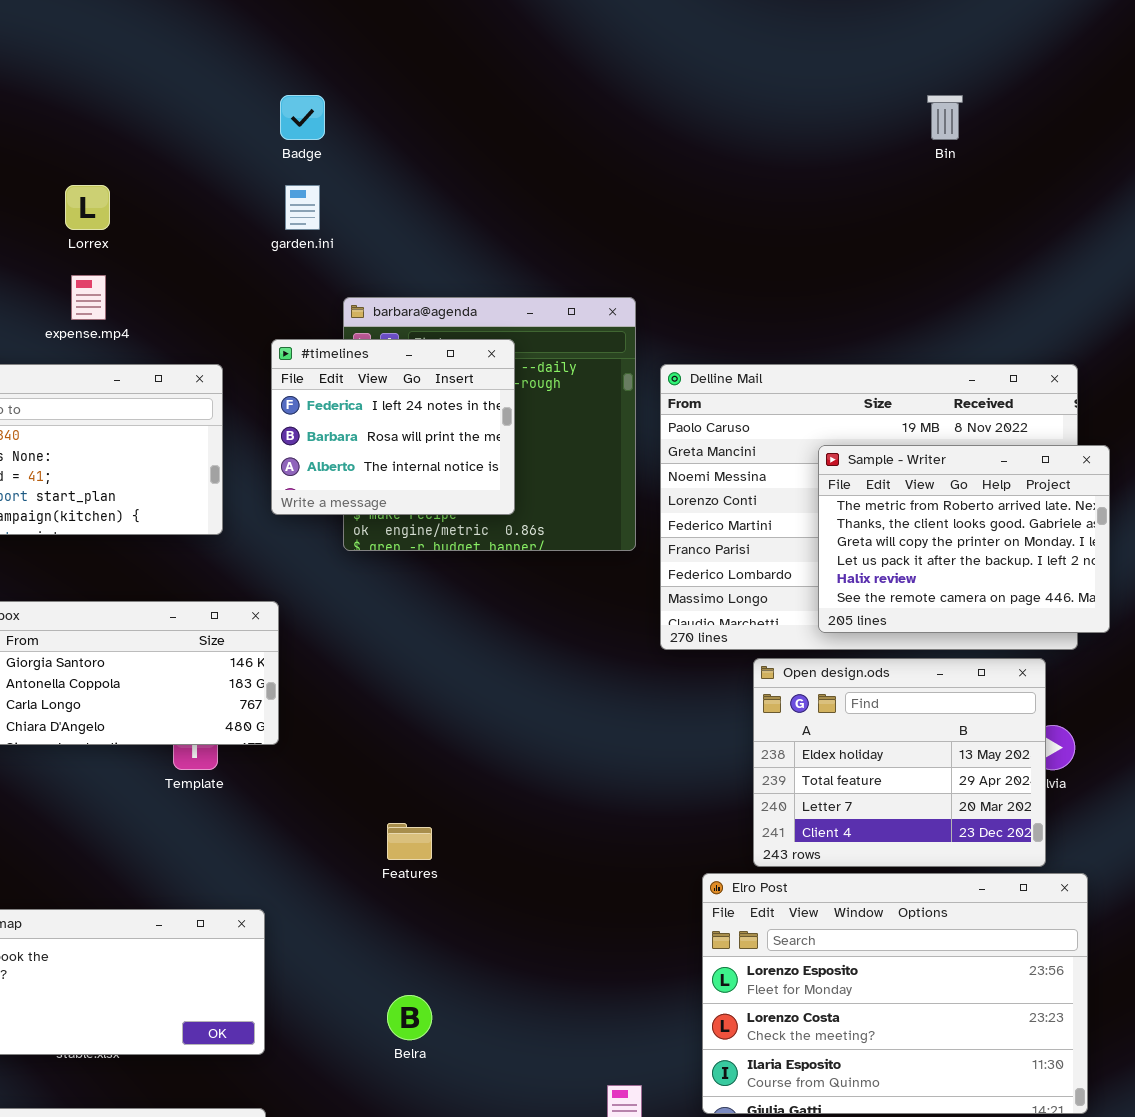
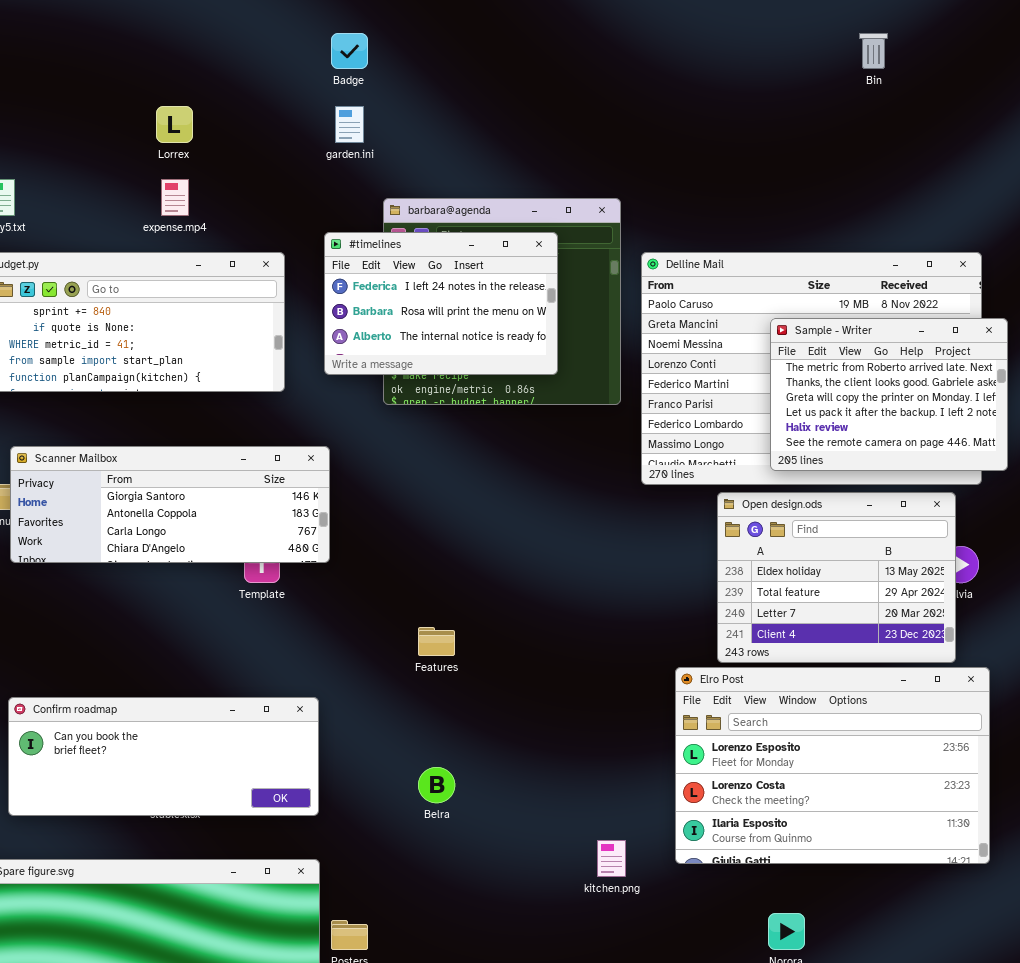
#timelines: [271,339,515,515] -> [324,232,558,375], resized

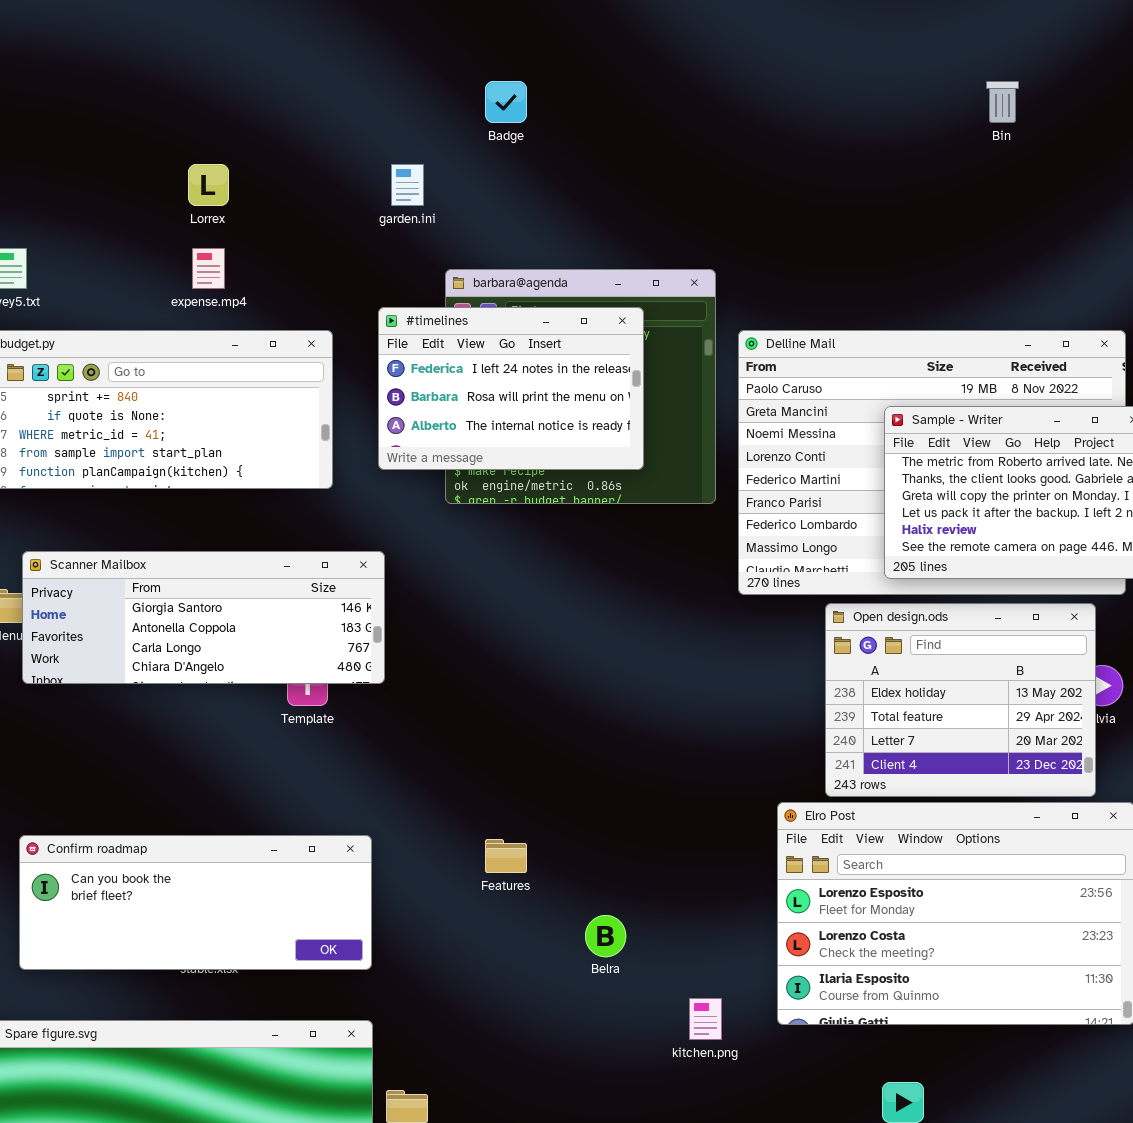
Badge: [331,33,368,69] -> [485,81,527,123], moved
Features: [418,627,455,656] -> [485,839,527,873], moved
Belra: [418,767,455,803] -> [585,915,626,957], moved

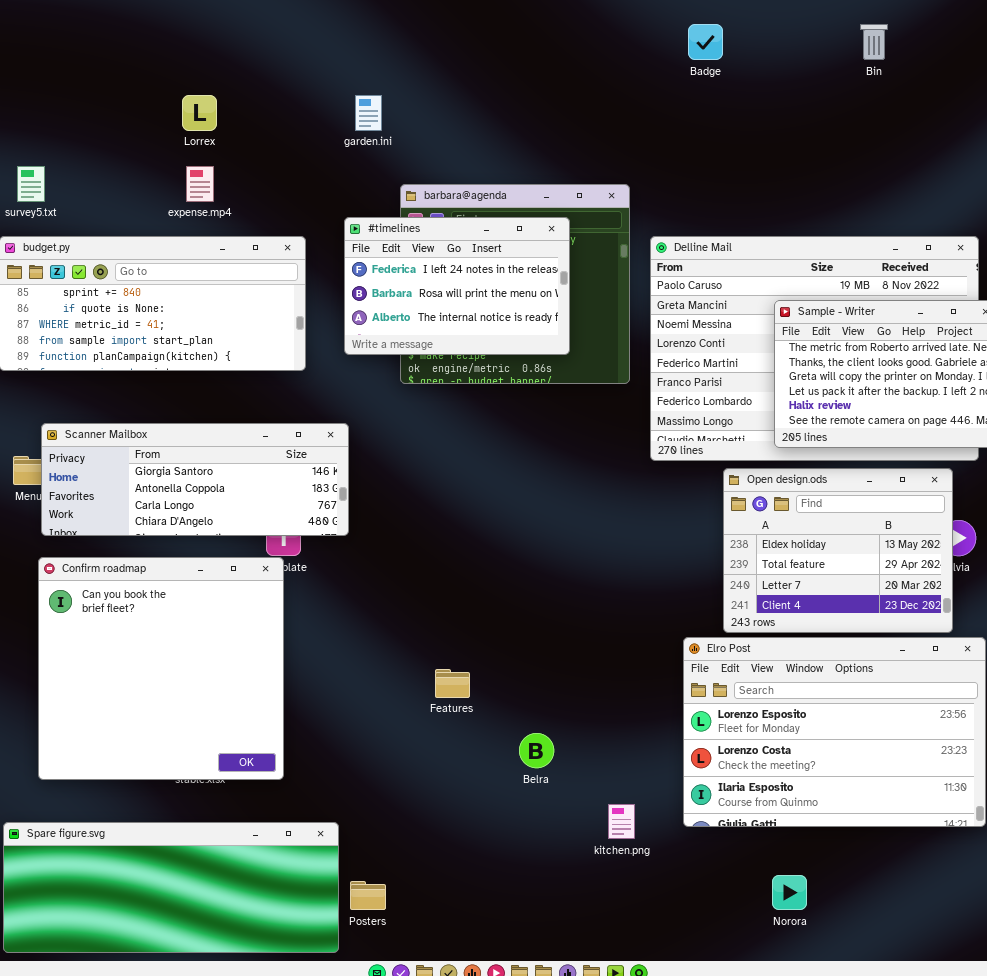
Badge: [485,81,527,123] -> [688,24,723,60], moved
Confirm roadmap: [19,835,372,970] -> [38,557,284,780], resized

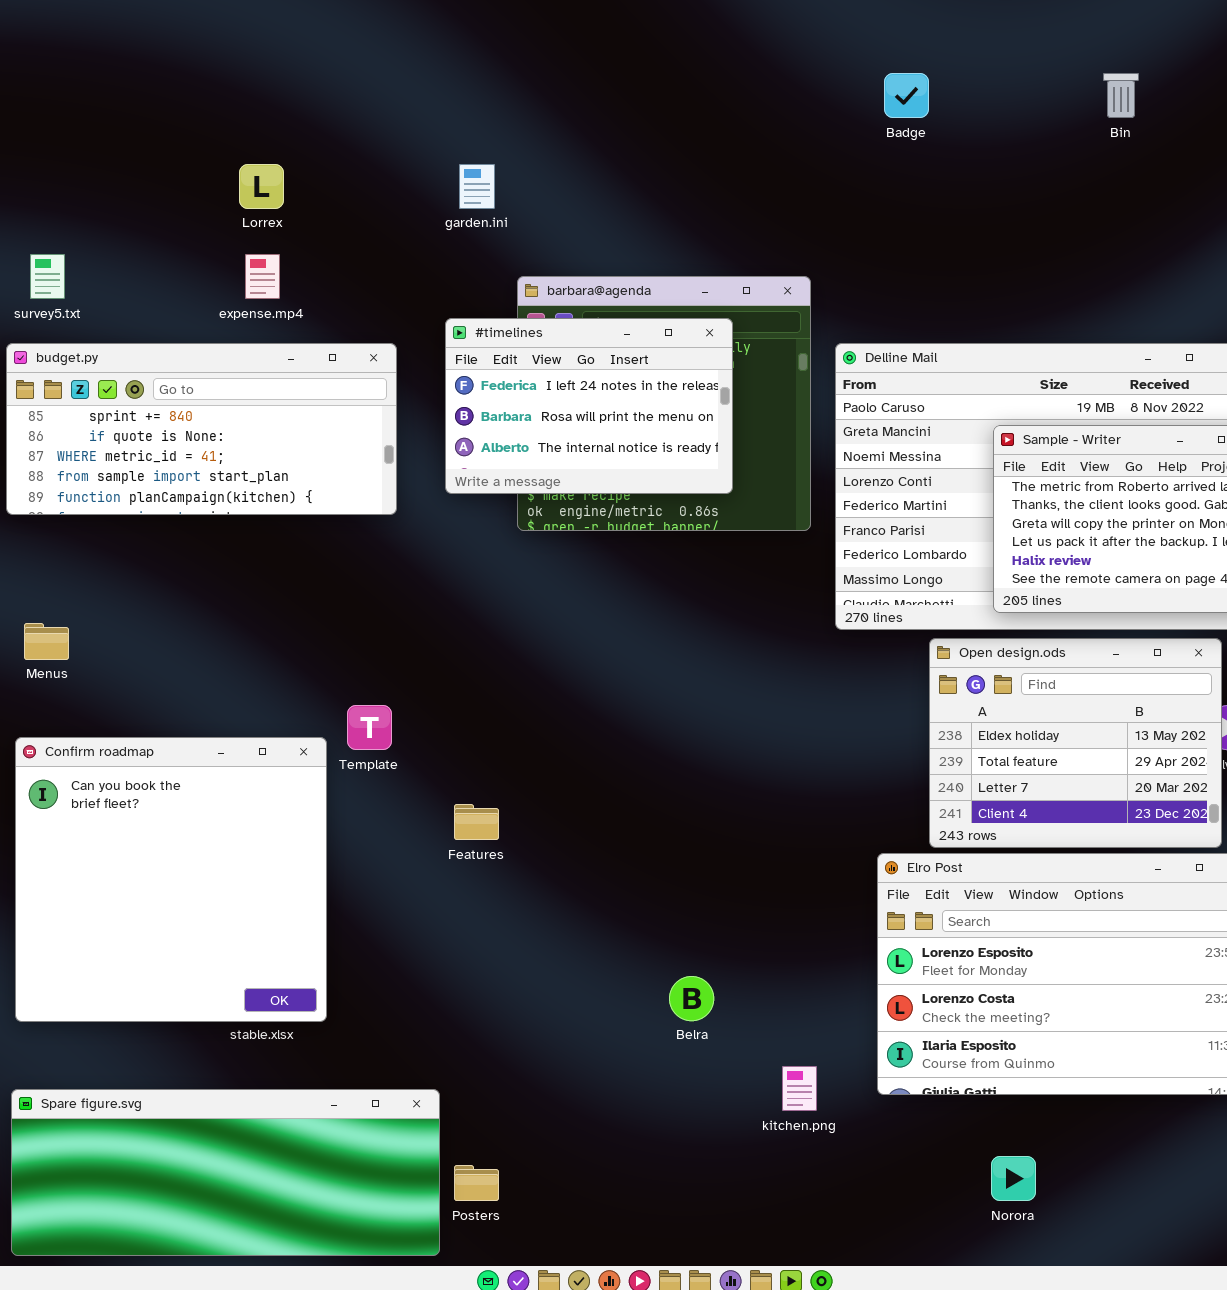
Scanner Mailbox: [41,423,349,536] -> none, closed
Confirm roadmap: [38,557,284,780] -> [15,737,327,1022], moved
Features: [435,669,470,698] -> [454,804,499,840], moved

